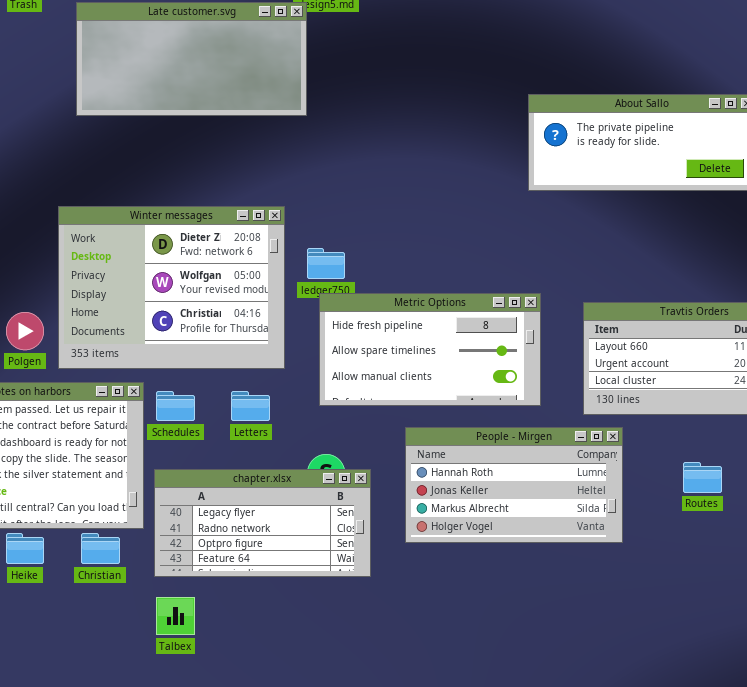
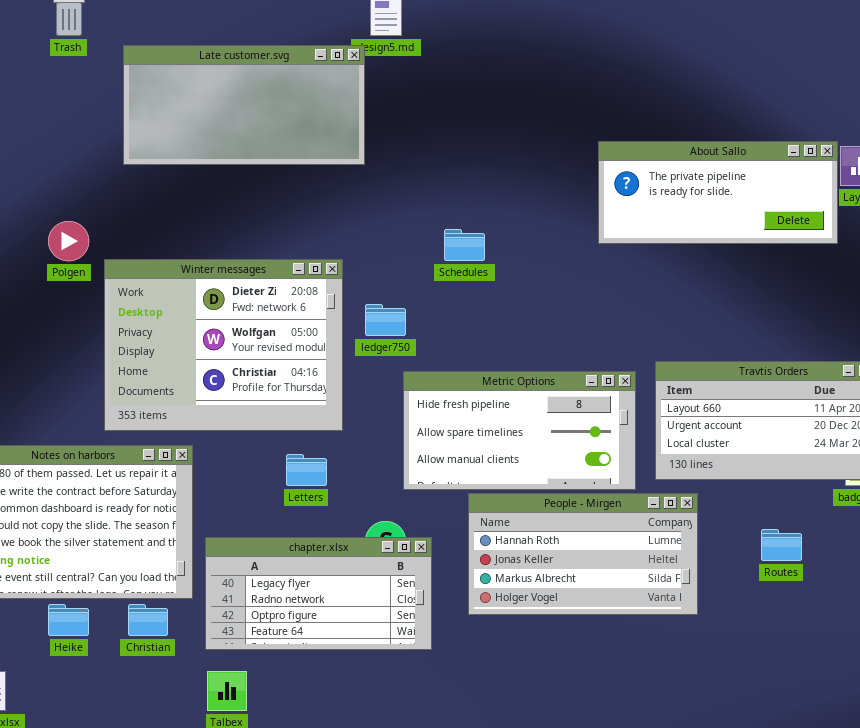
Metric Options: [319,293,541,406] -> [403,371,636,490], moved
Polgen: [6,312,44,350] -> [48,221,89,261], moved
Schedules: [156,391,195,421] -> [444,229,485,261], moved

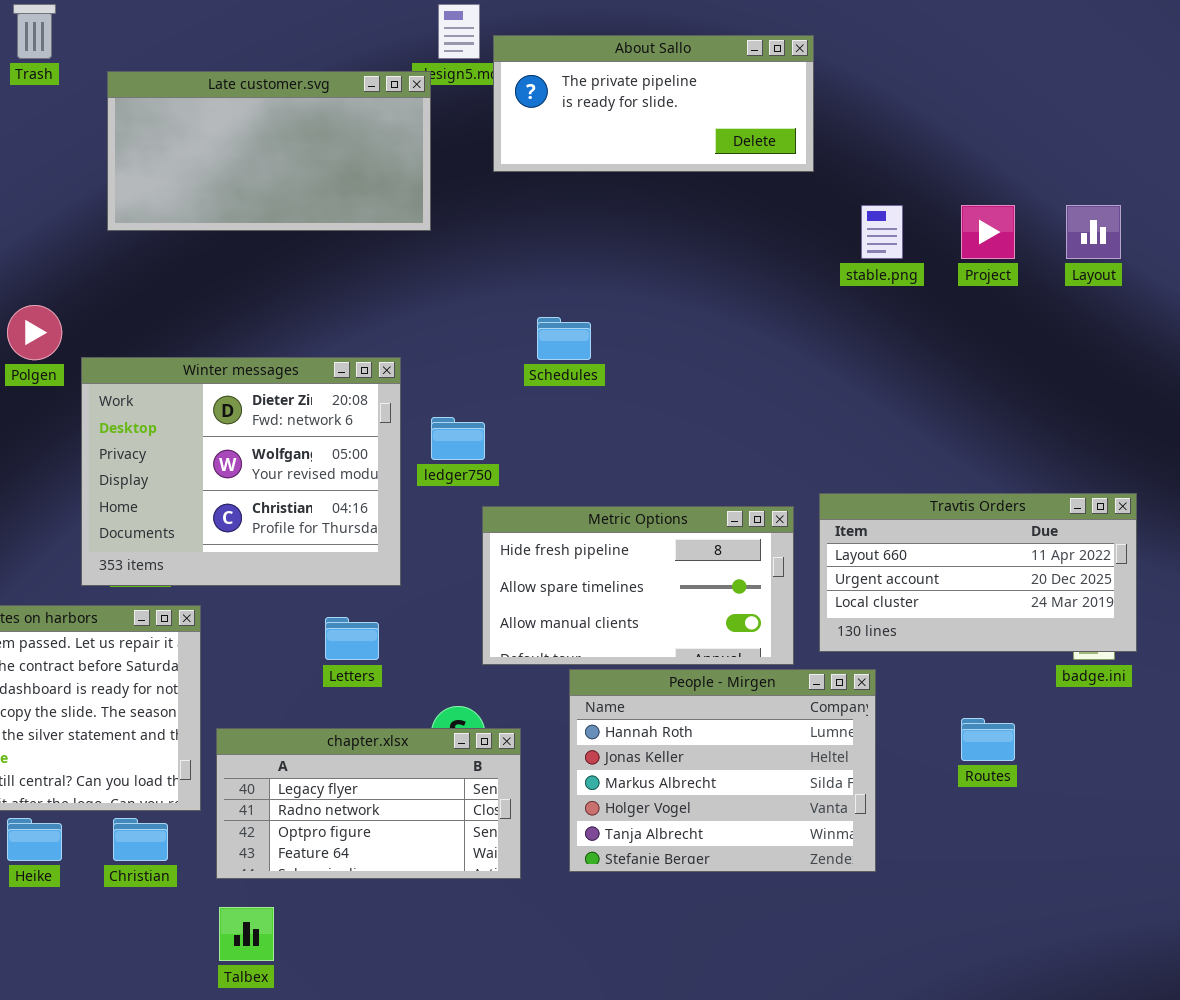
About Sallo: [598,141,838,244] -> [493,35,814,172], moved
People - Mirgen: [468,493,698,615] -> [569,669,876,872], resized

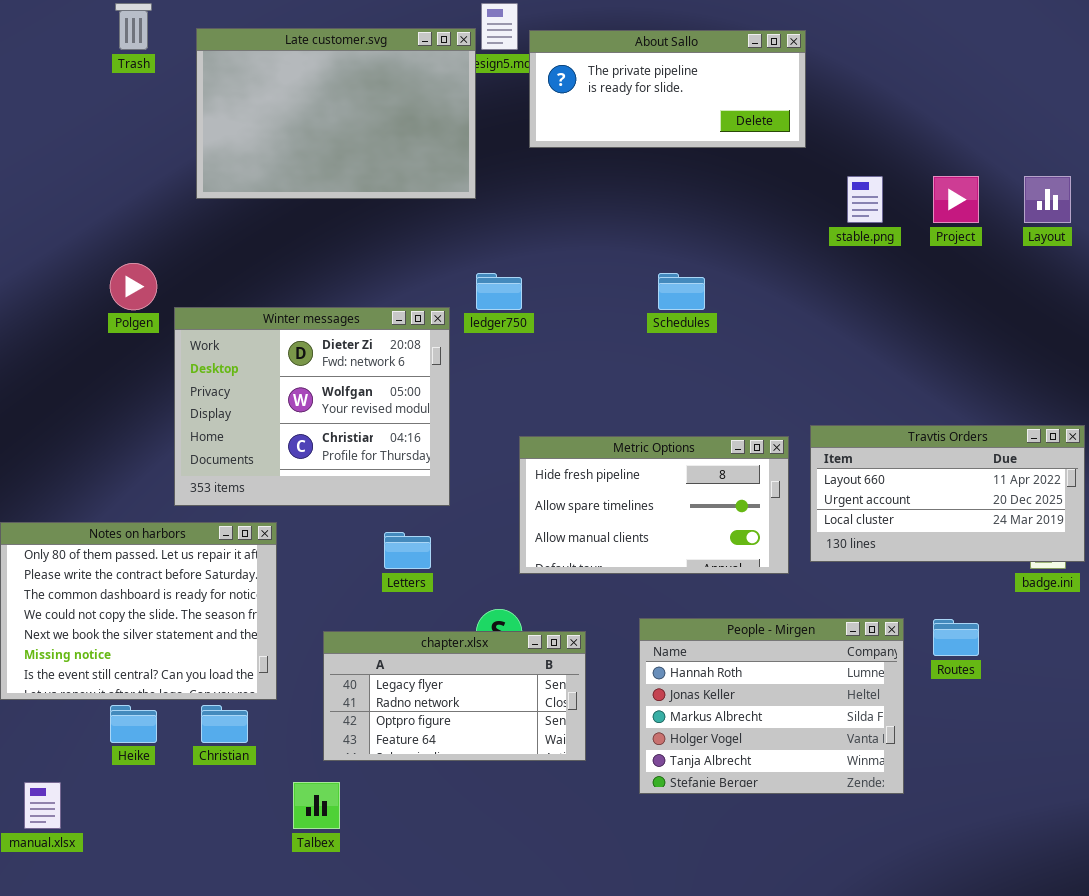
Late customer.svg: [107,71,431,231] -> [196,28,476,199], resized
Schedules: [537,317,591,360] -> [658,273,705,310], moved
ledger750: [431,417,485,460] -> [476,273,522,310], moved
People - Mirgen: [569,669,876,872] -> [639,618,904,794], moved
chapter.xlsx: [216,728,521,879] -> [323,631,586,761], moved

